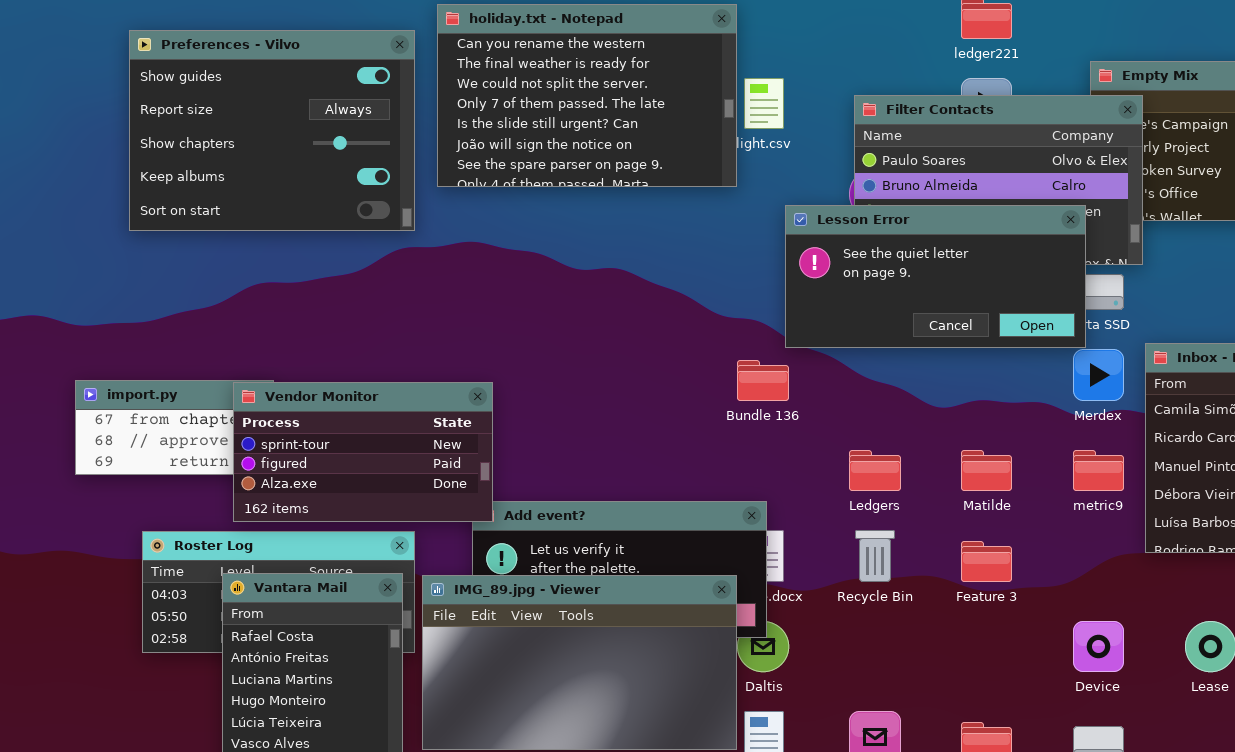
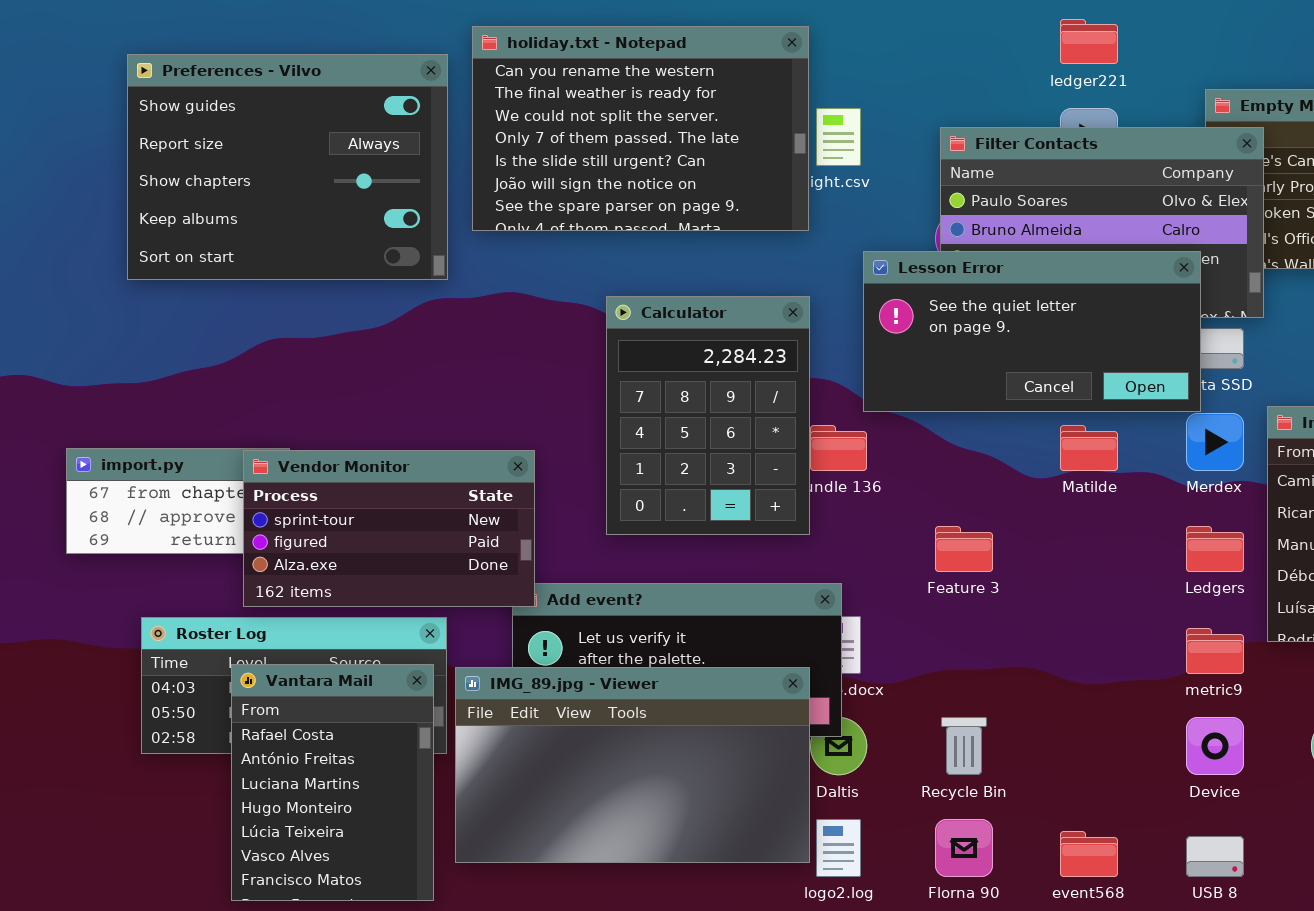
Calculator: none -> [606,296,810,535], opened
Ledgers: [849,450,901,491] -> [1186,526,1244,572], moved
Matilde: [961,450,1012,491] -> [1060,425,1118,471], moved
metric9: [1073,450,1124,491] -> [1186,628,1244,674], moved
Recycle Bin: [855,530,895,582] -> [941,717,987,775], moved
Feature 3: [961,541,1012,582] -> [935,526,993,572], moved

